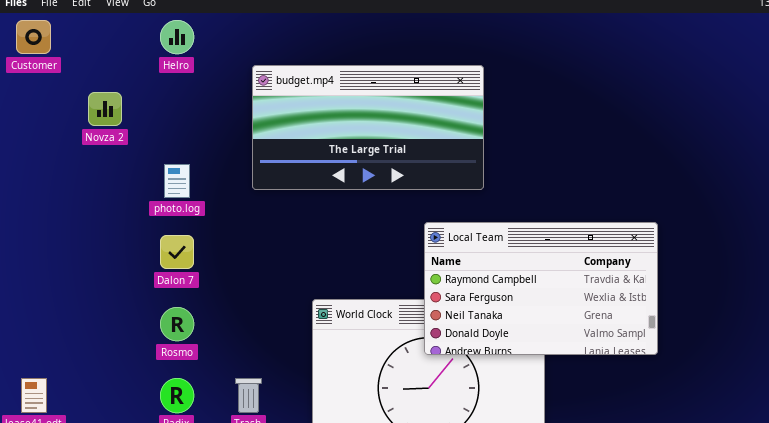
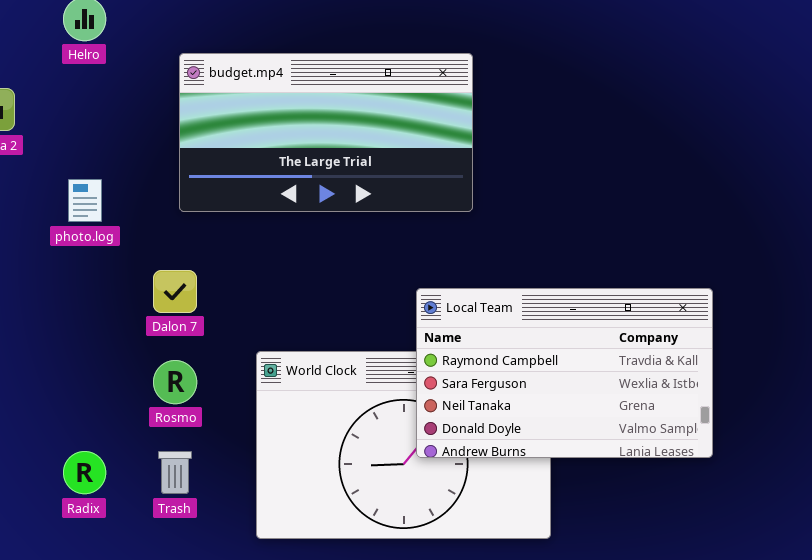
Local Team: [424,222,658,355] -> [416,288,713,458], moved
Dalon 7: [160,235,194,269] -> [153,270,197,313], moved
Rosmo: [160,307,194,341] -> [153,360,197,404], moved

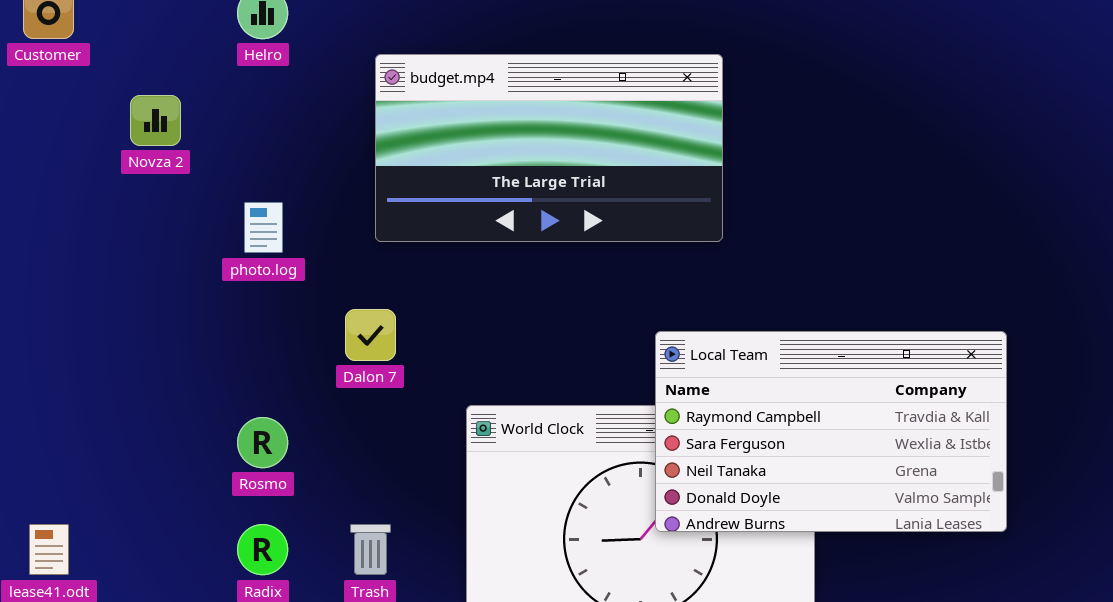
Rosmo: [153,360,197,404] -> [237,417,288,468], moved

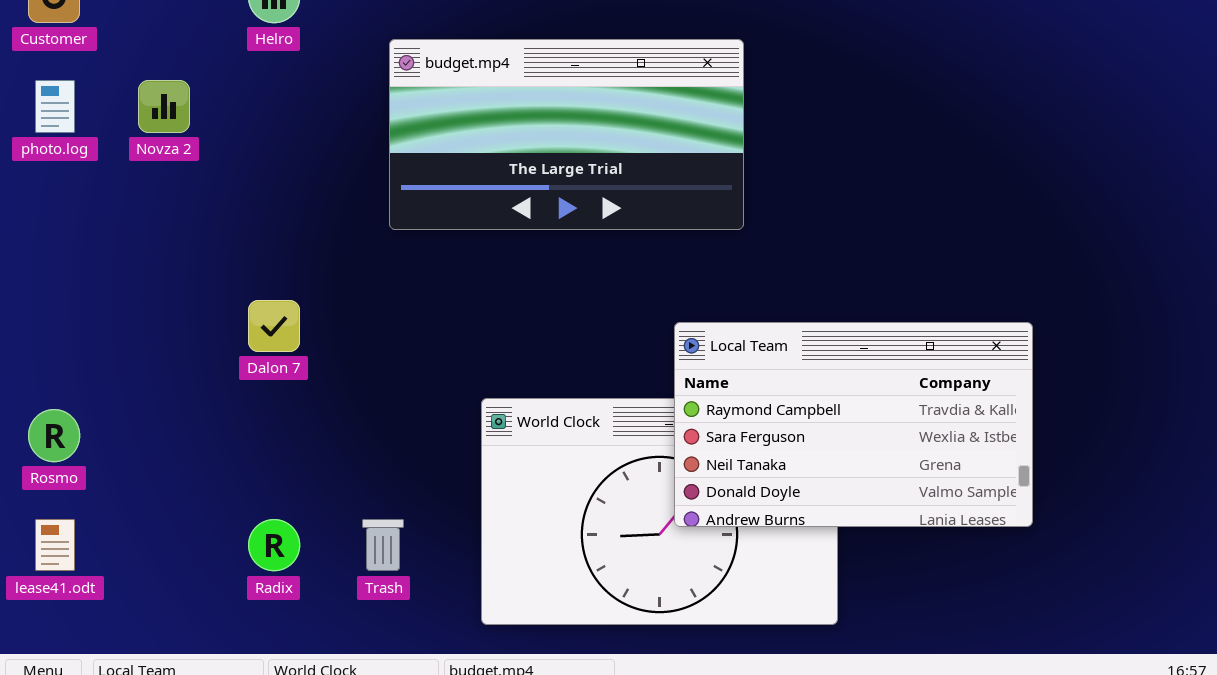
photo.log: [244,202,283,253] -> [35,80,75,133], moved
Dalon 7: [345,309,396,361] -> [248,300,300,352], moved
Rosmo: [237,417,288,468] -> [28,409,80,462], moved

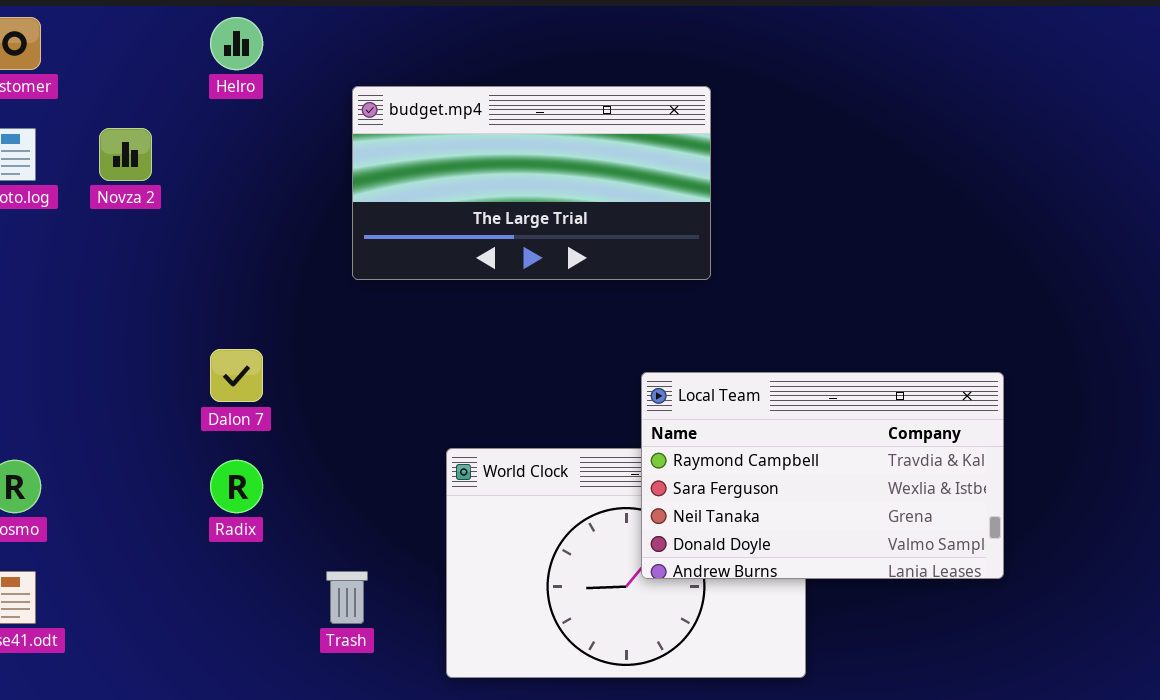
Radix: [248,519,300,571] -> [210,460,263,513], moved

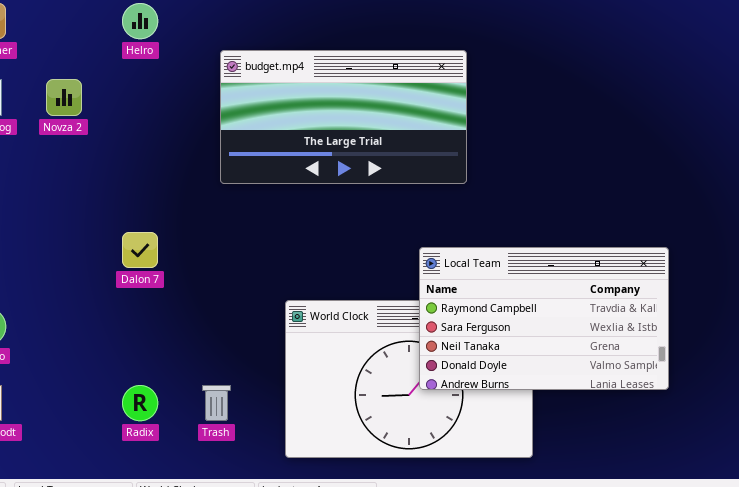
Radix: [210,460,263,513] -> [122,385,158,421], moved

